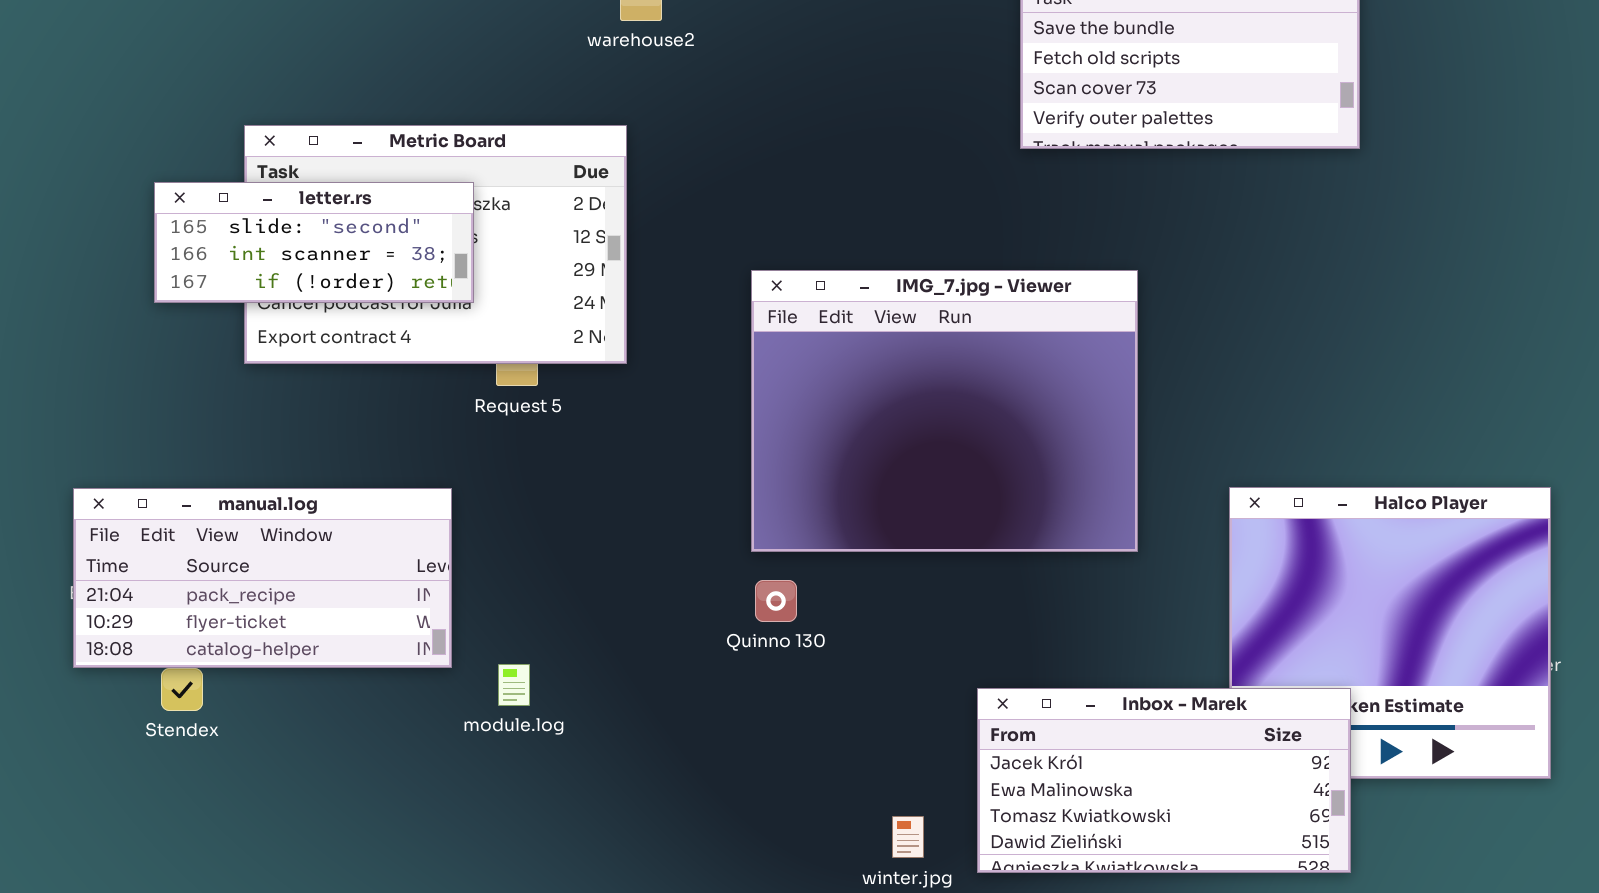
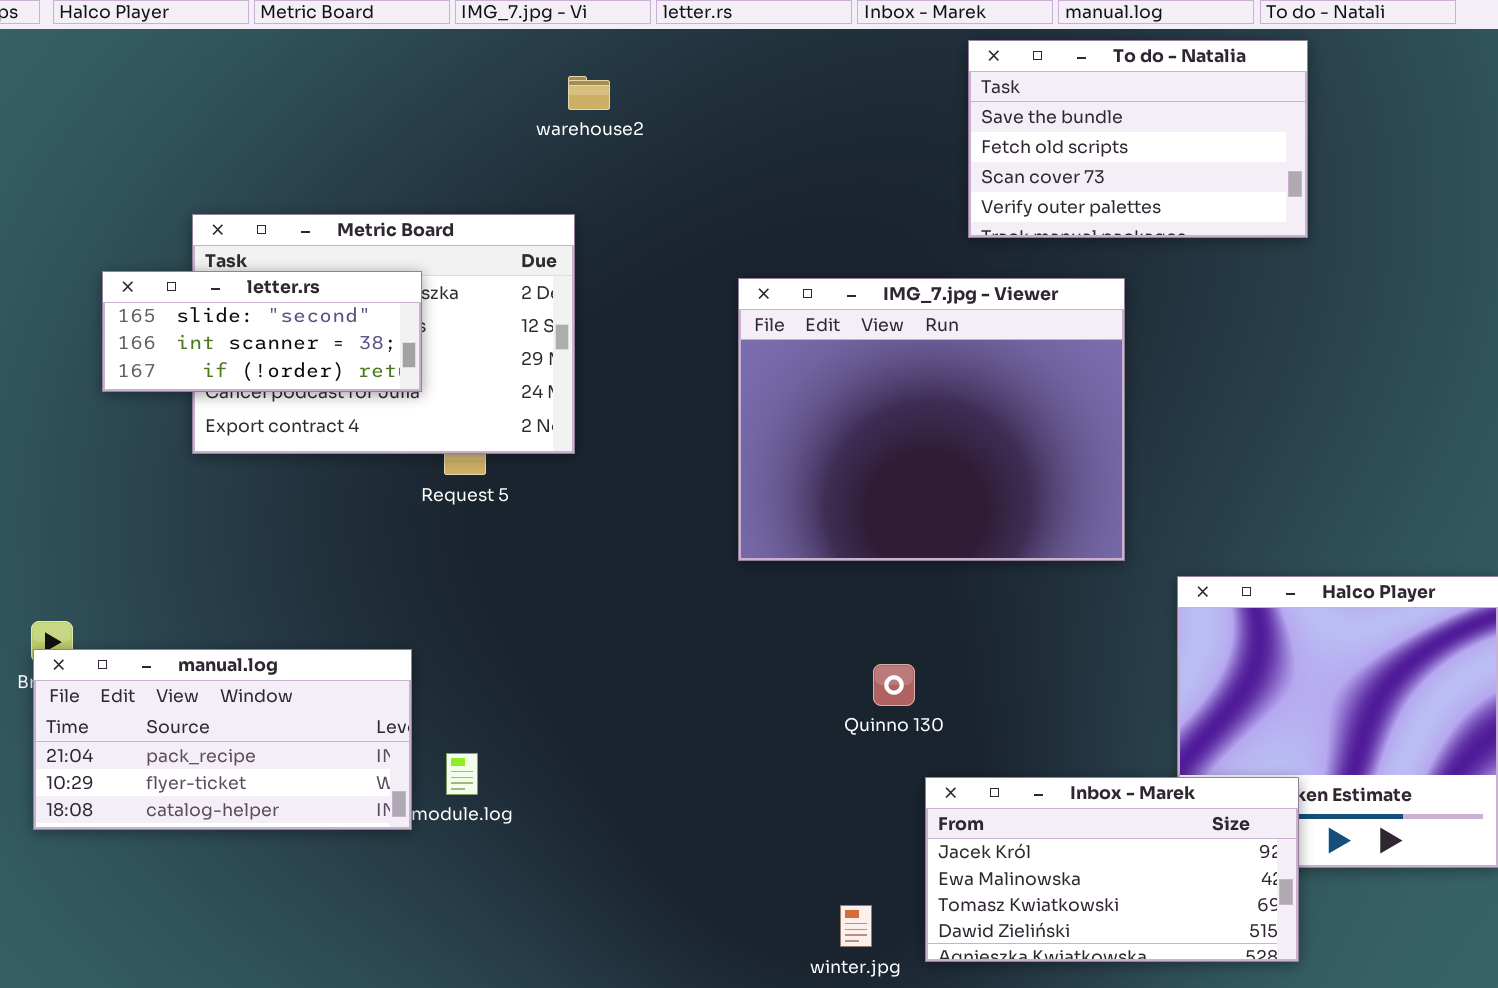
IMG_7.jpg - Viewer: [751,270,1138,552] -> [738,278,1125,561], moved
manual.log: [73,488,452,668] -> [33,649,412,830], moved
Quinno 130: [755,580,797,622] -> [873,664,915,706], moved

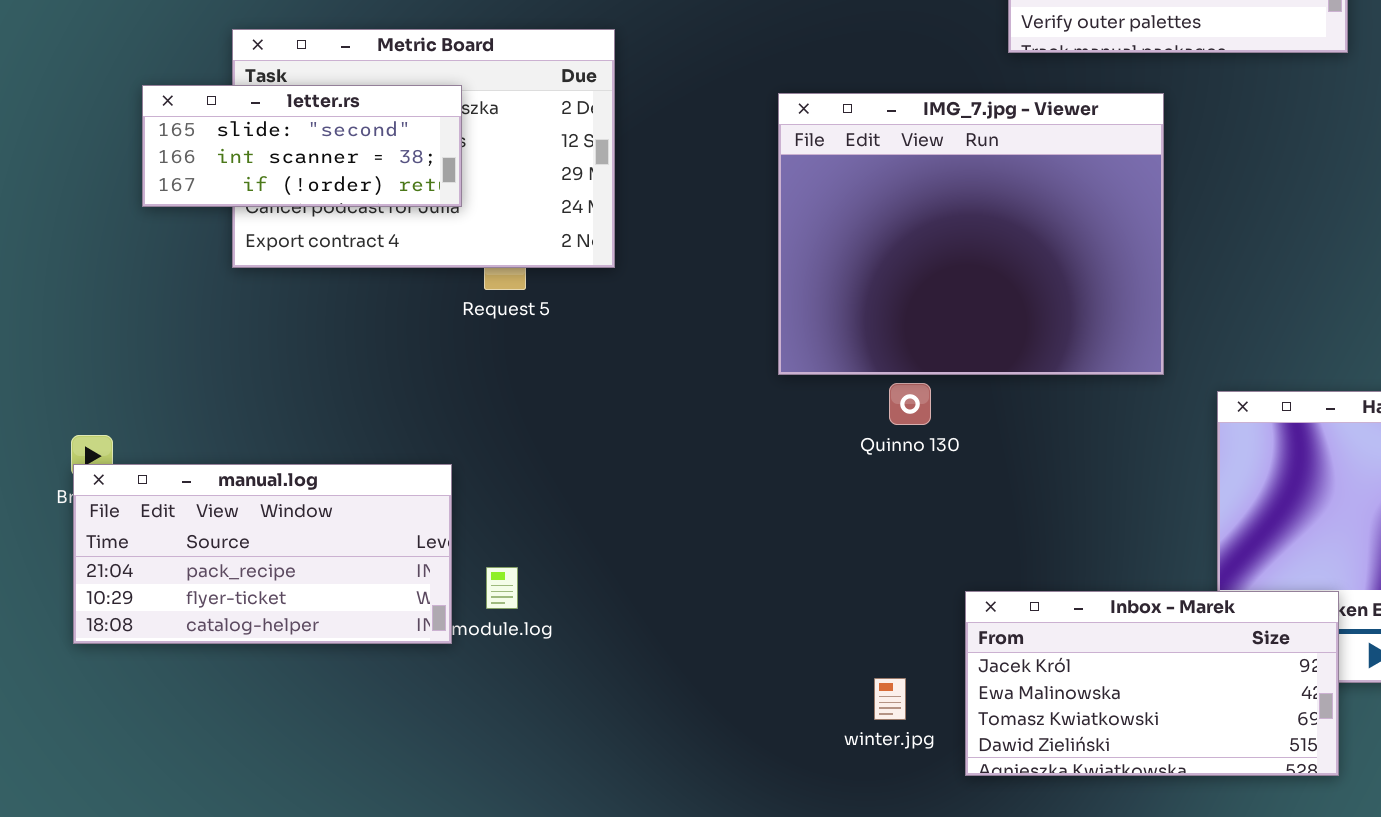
Quinno 130: [873,664,915,706] -> [889,383,931,425], moved
winter.jpg: [840,905,872,947] -> [874,678,906,720], moved

